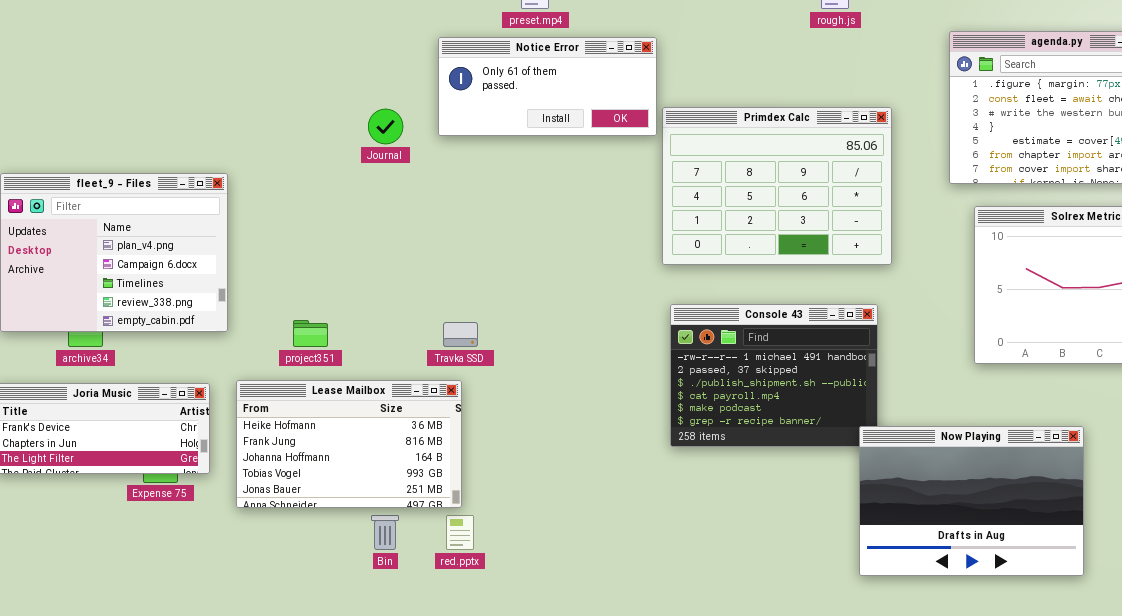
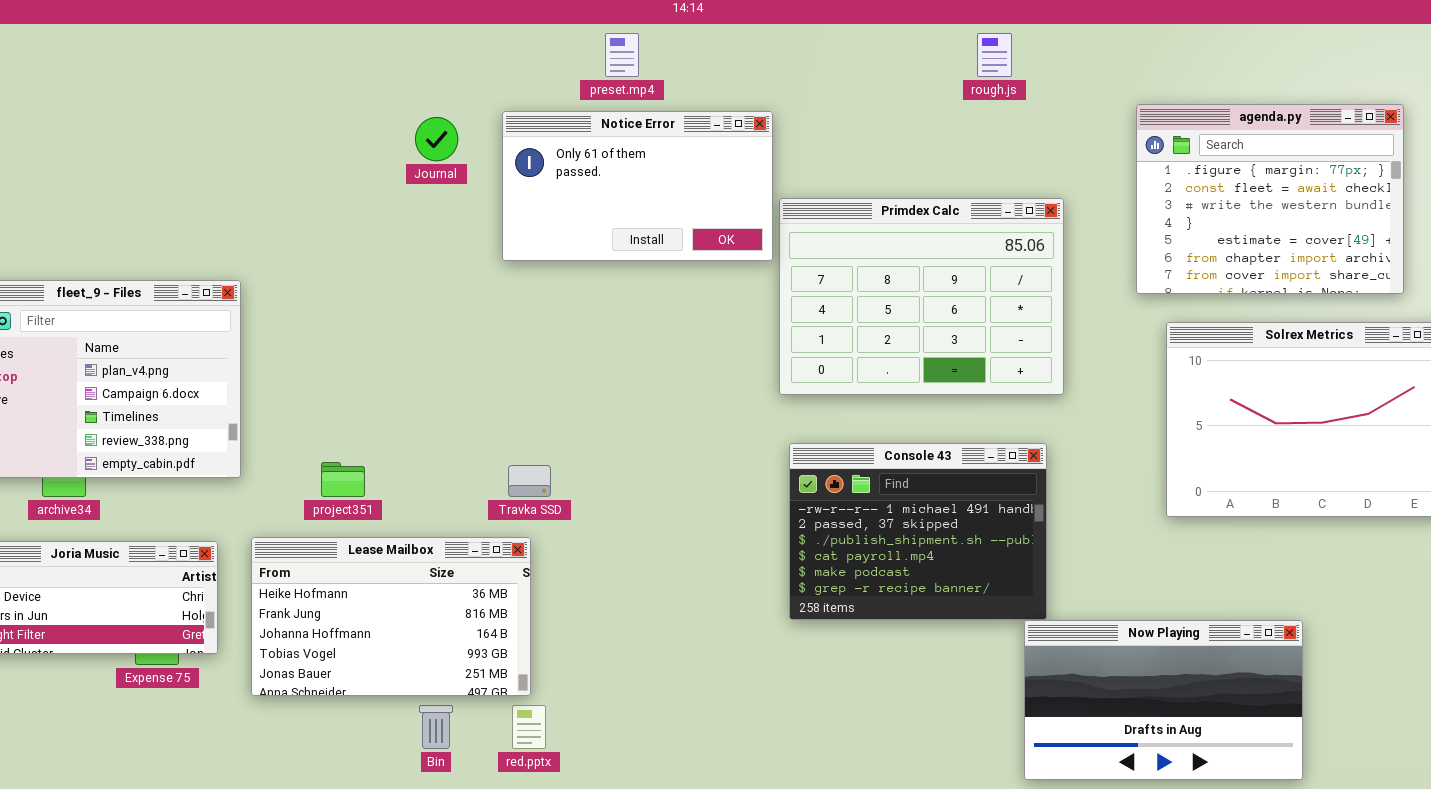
Notice Error: [438,37,657,136] -> [502,111,773,261], resized
Journal: [368,109,403,144] -> [415,117,458,161], moved
Now Playing: [859,426,1084,576] -> [1024,620,1303,780], resized

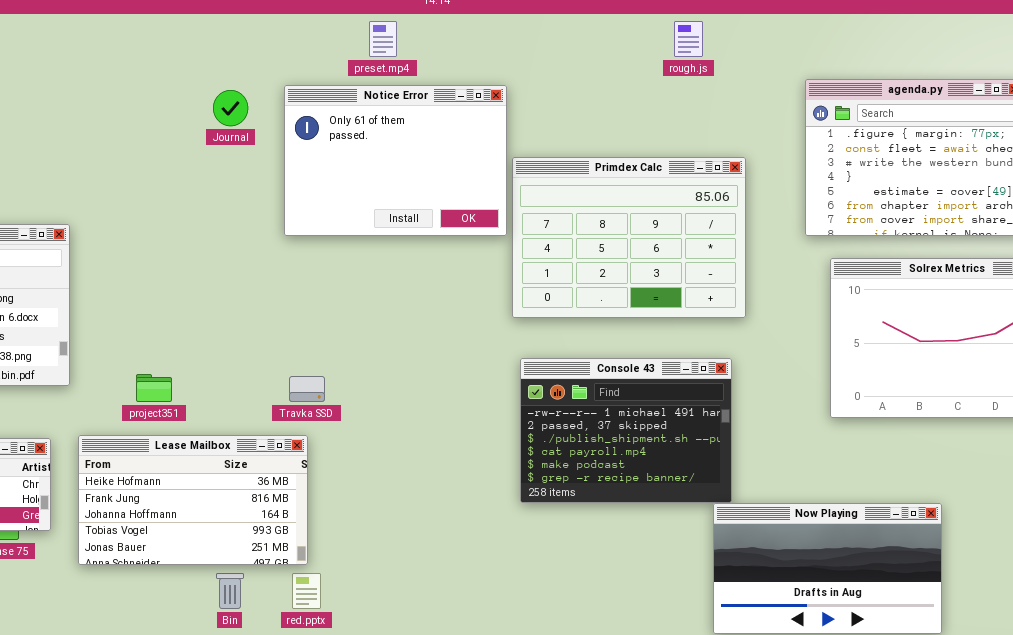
Notice Error: [502,111,773,261] -> [284,85,507,236], resized

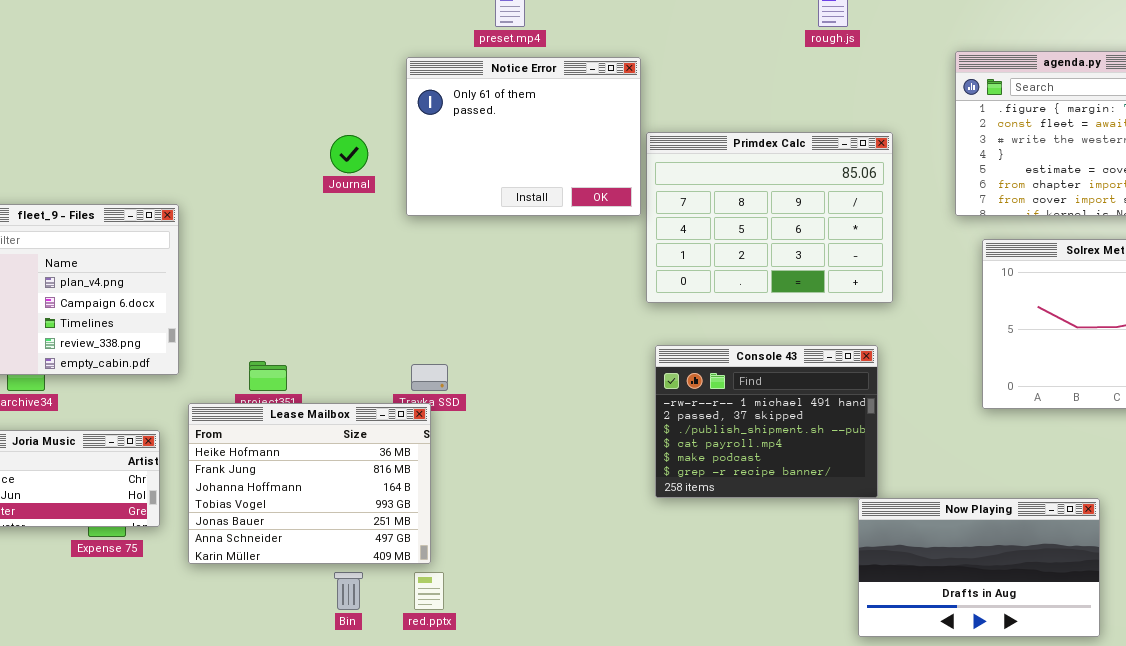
Journal: [213,90,248,126] -> [330,135,368,173], moved
Lease Mailbox: [78,435,308,565] -> [188,403,431,564], resized

